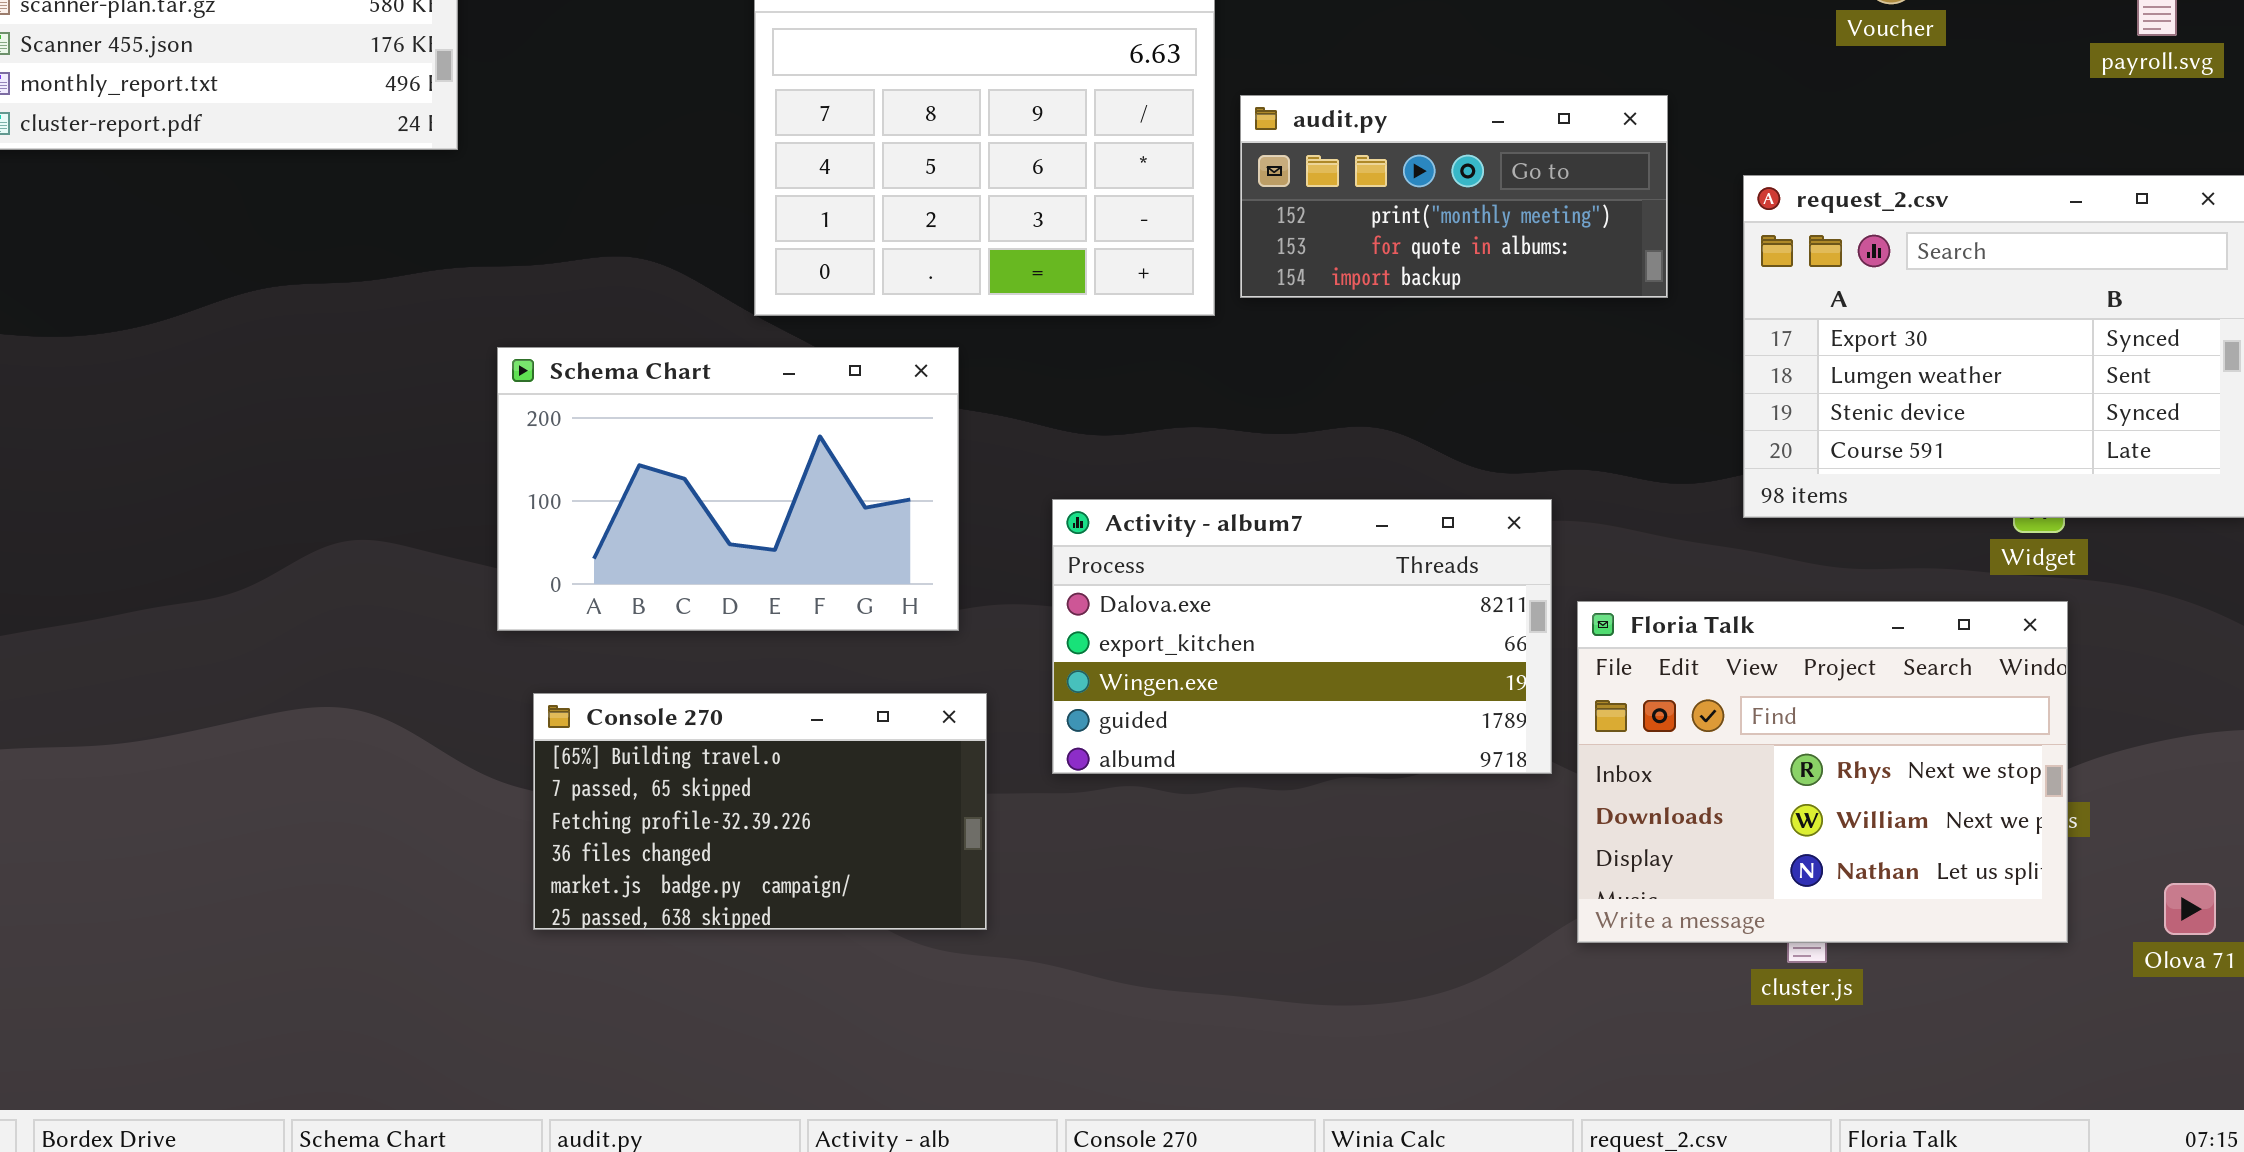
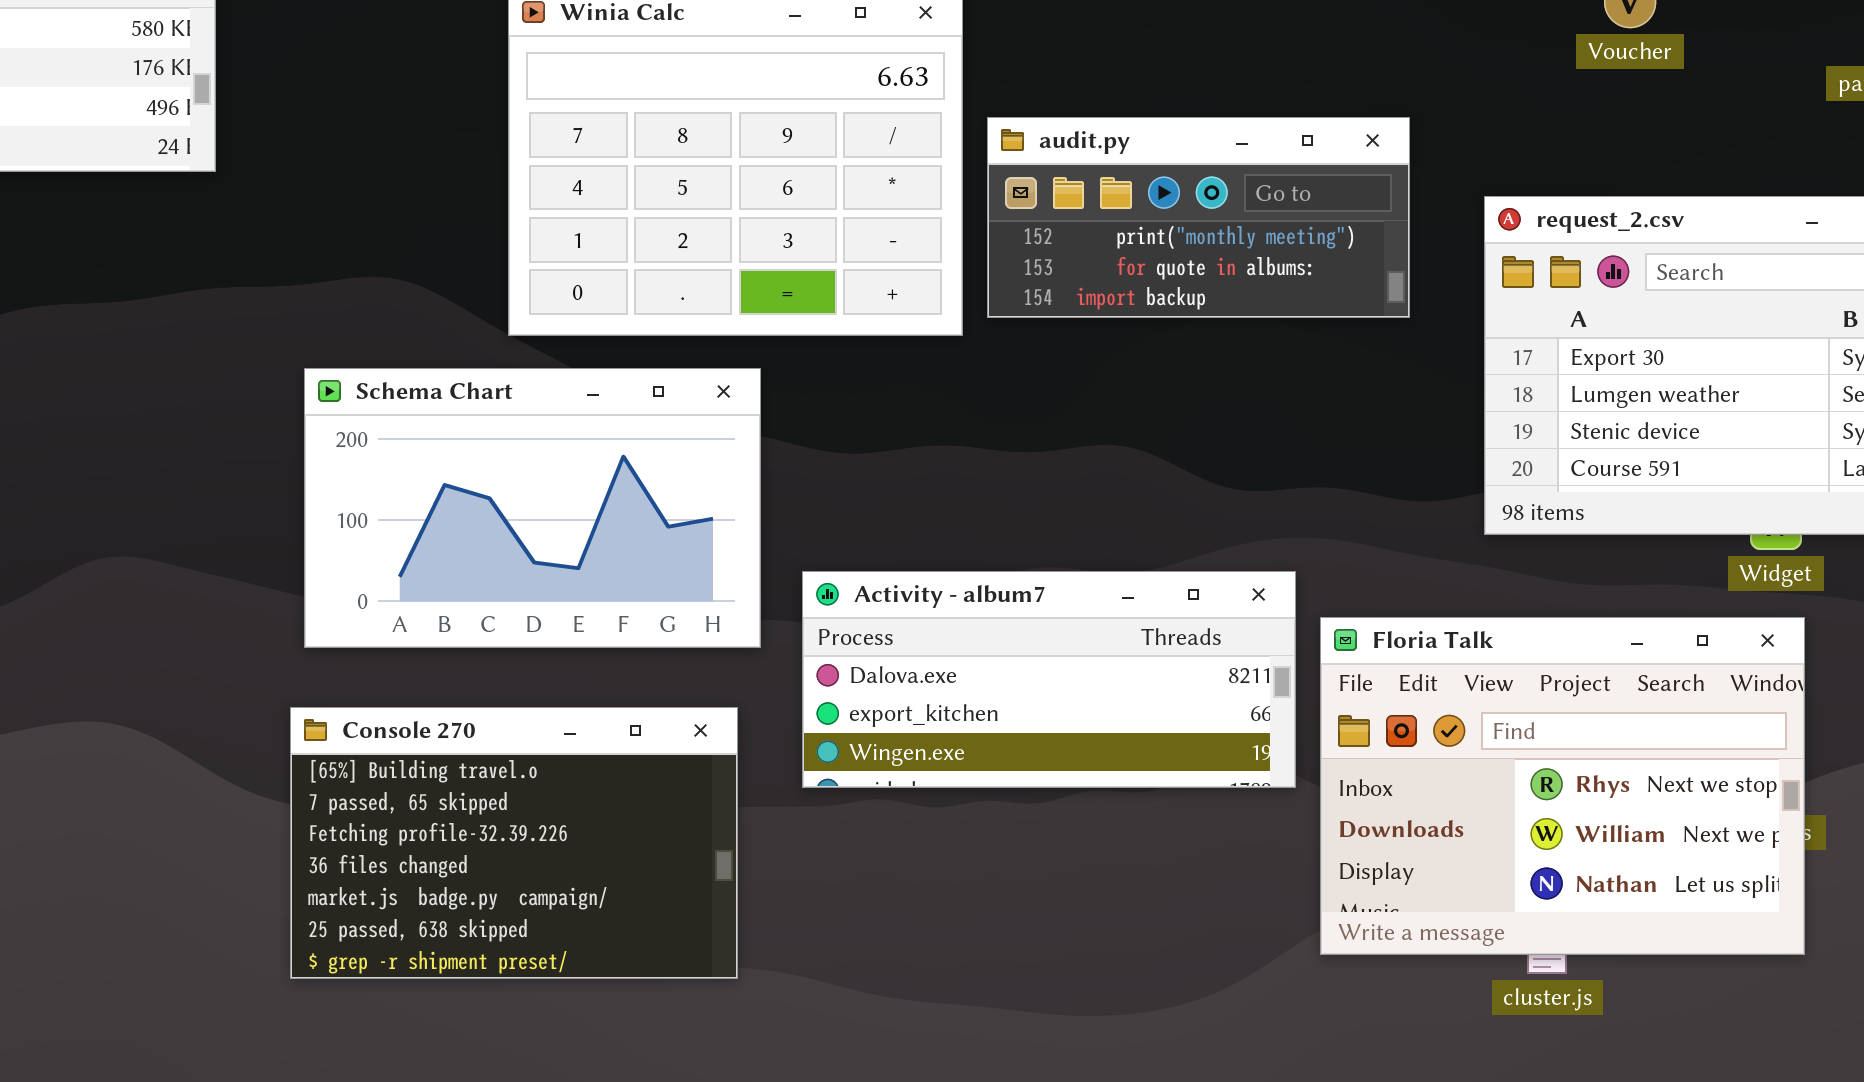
Schema Chart: [497,347,959,631] -> [304,368,761,648], moved
Activity - album7: [1052,499,1552,774] -> [802,571,1296,788], resized
Console 270: [533,693,987,930] -> [290,707,738,979], resized

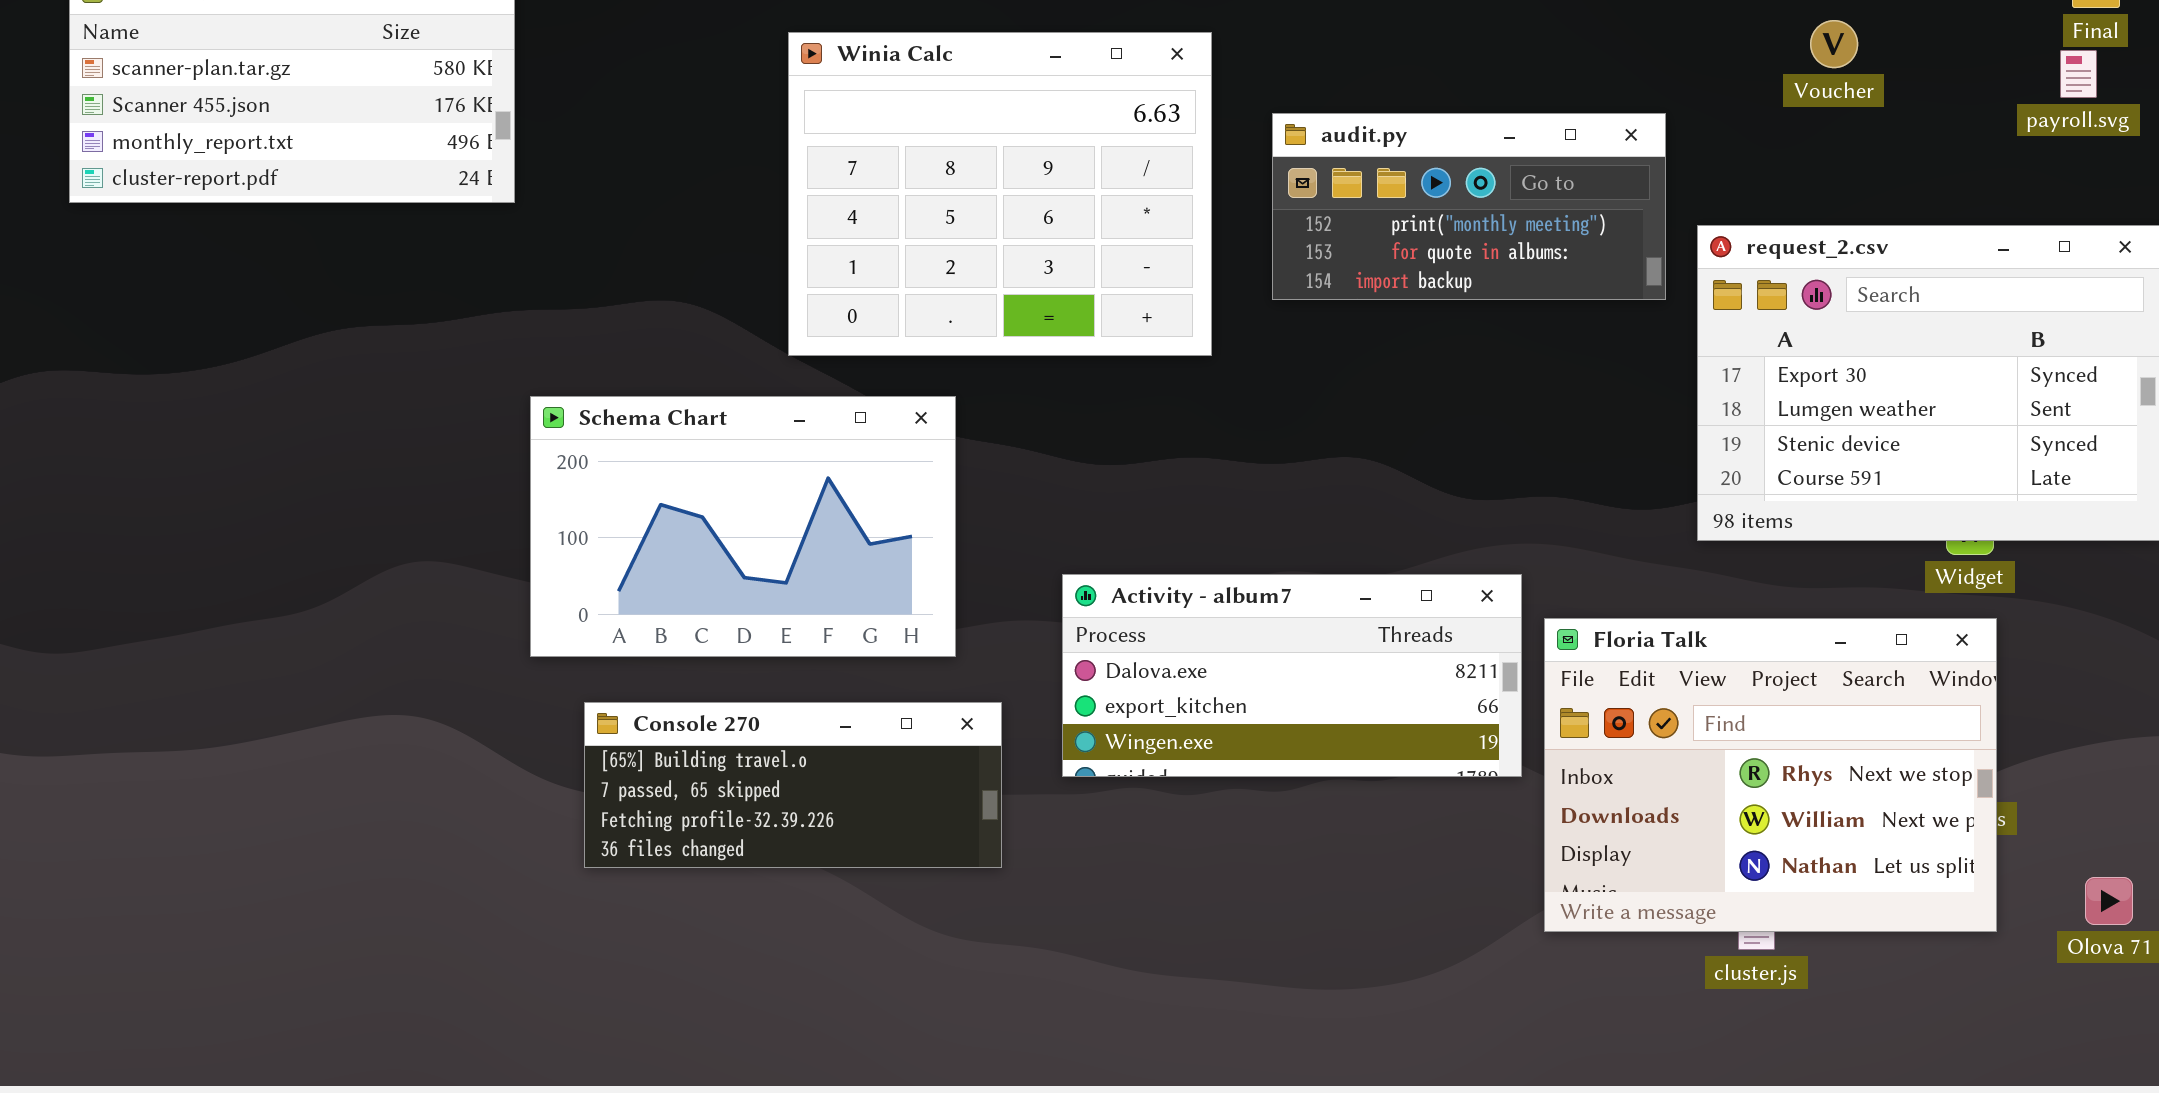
audit.py: [987,117,1410,318] -> [1272,113,1666,300], moved
Schema Chart: [304,368,761,648] -> [530,396,956,657], moved
Console 270: [290,707,738,979] -> [584,702,1002,868], resized

